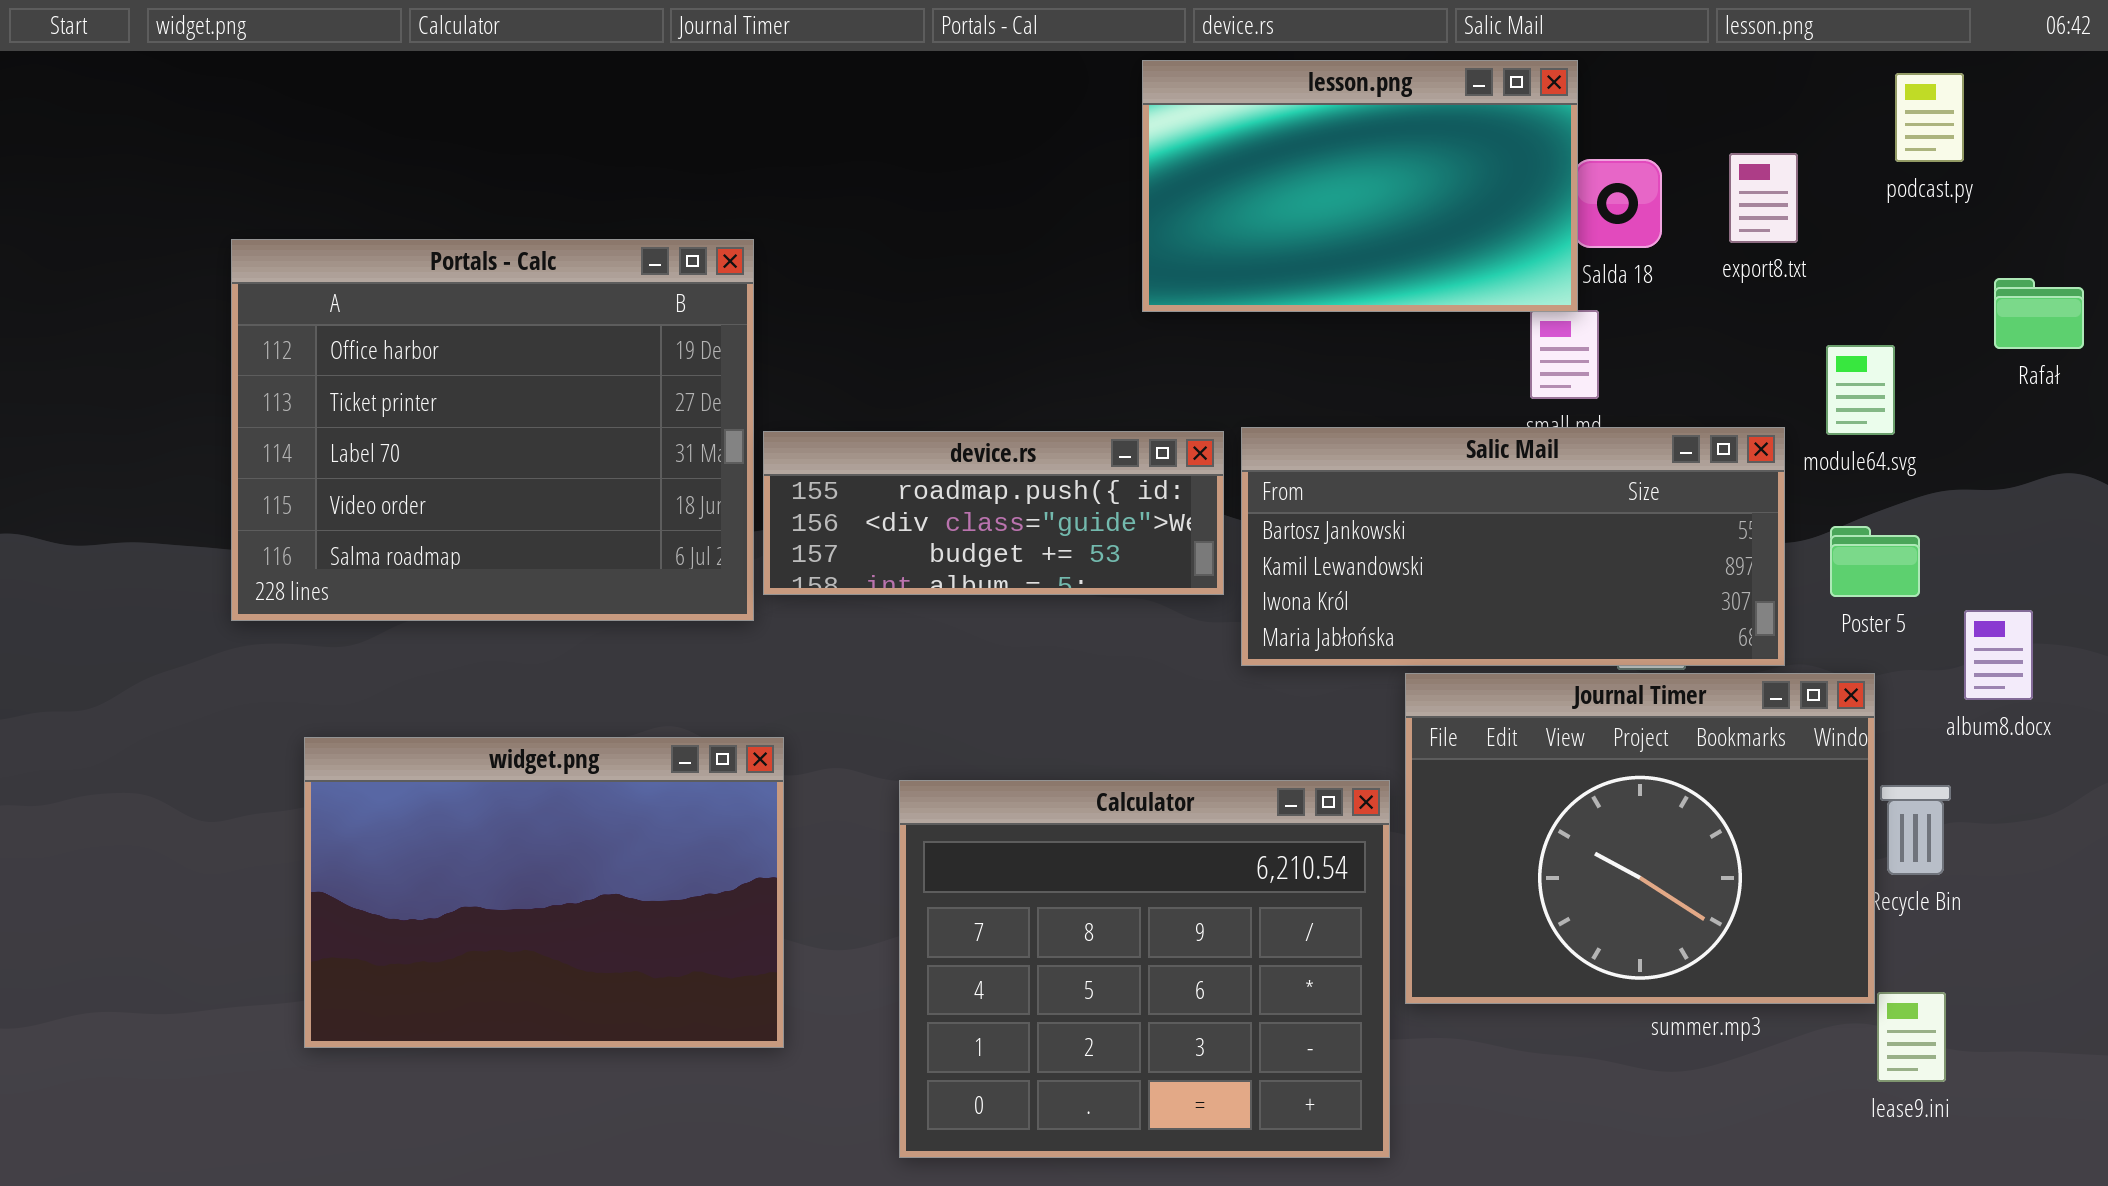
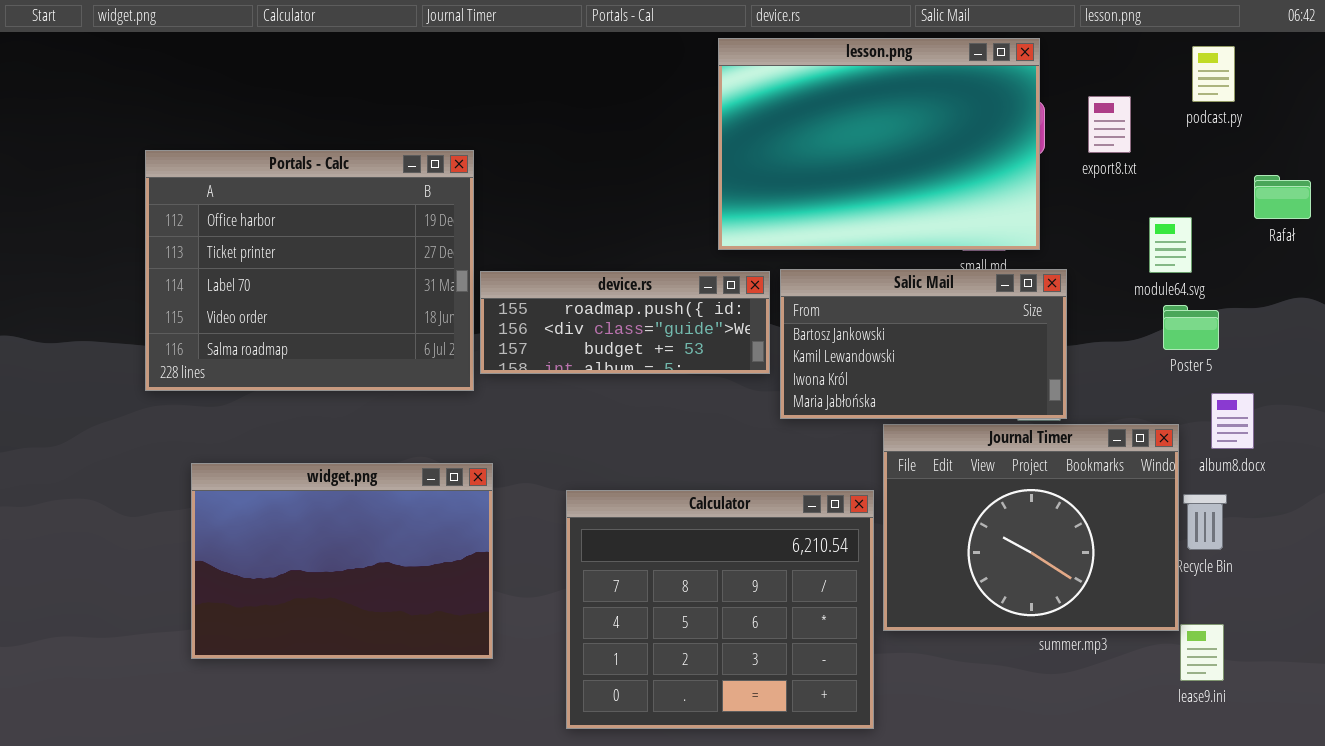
lesson.png: [1142,60,1578,312] -> [718,38,1040,250], resized
Salic Mail: [1241,427,1785,666] -> [780,269,1067,419], resized
Poster 5: [1830,526,1920,597] -> [1163,305,1219,350], moved
album8.docx: [1964,610,2033,700] -> [1211,393,1254,449], moved

